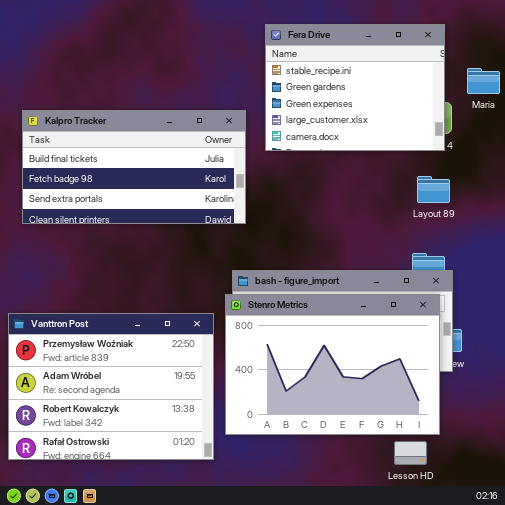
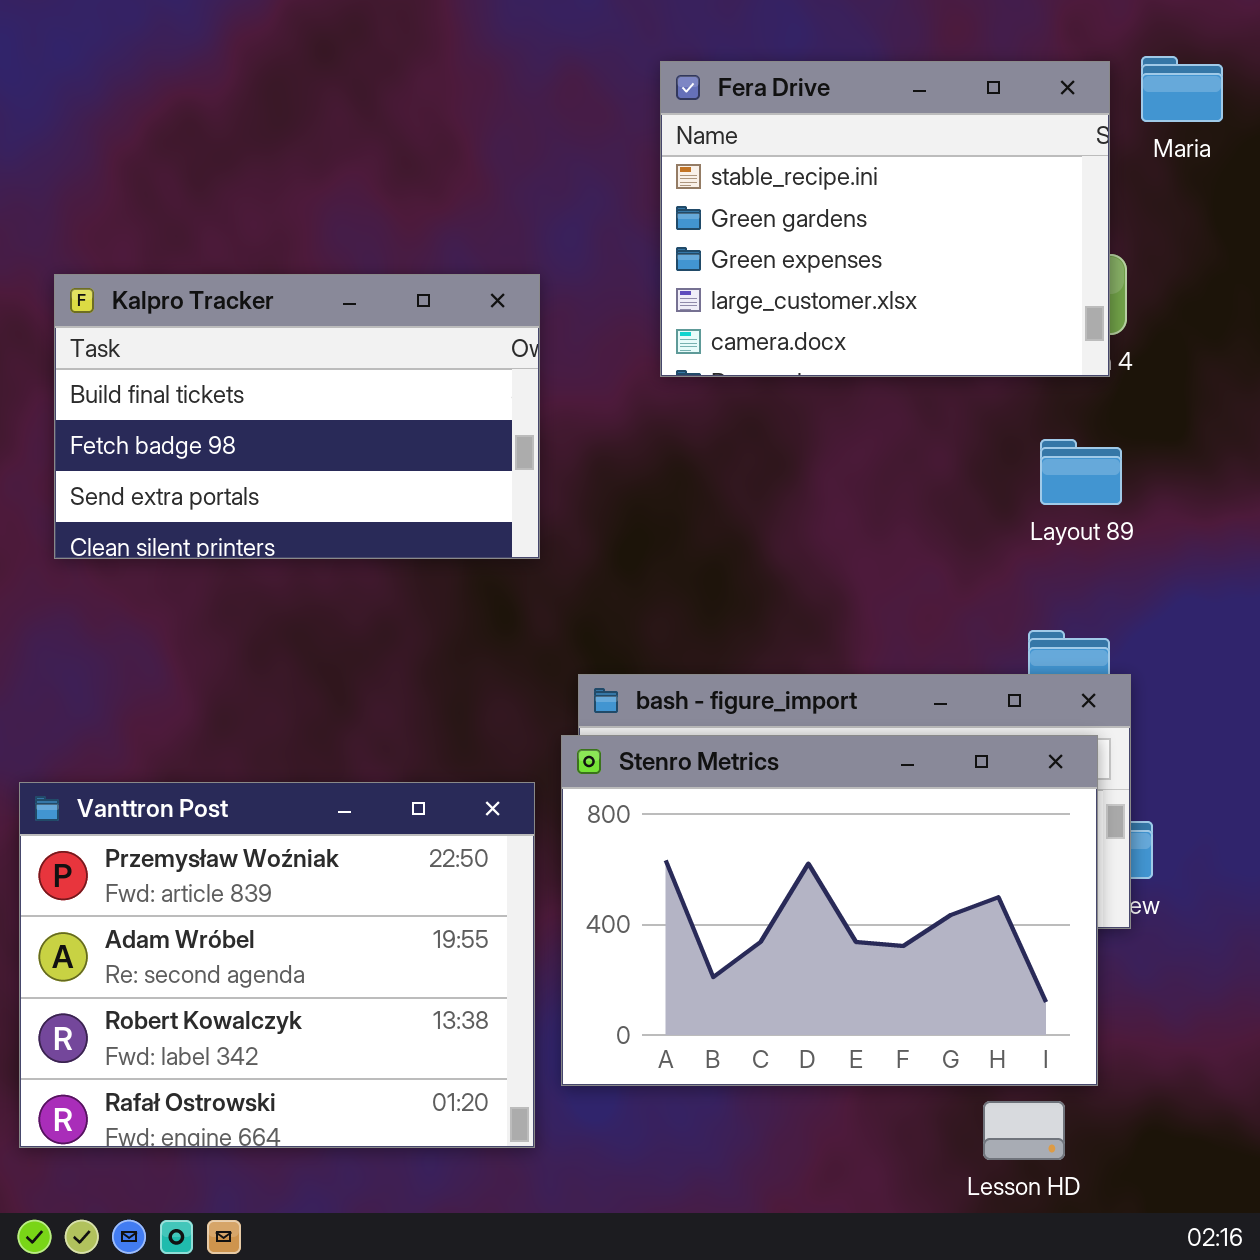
Maria: [467,68,500,94] -> [1141,56,1223,122], moved
Kalpro Tracker: [22,110,246,224] -> [54,274,540,559], resized

